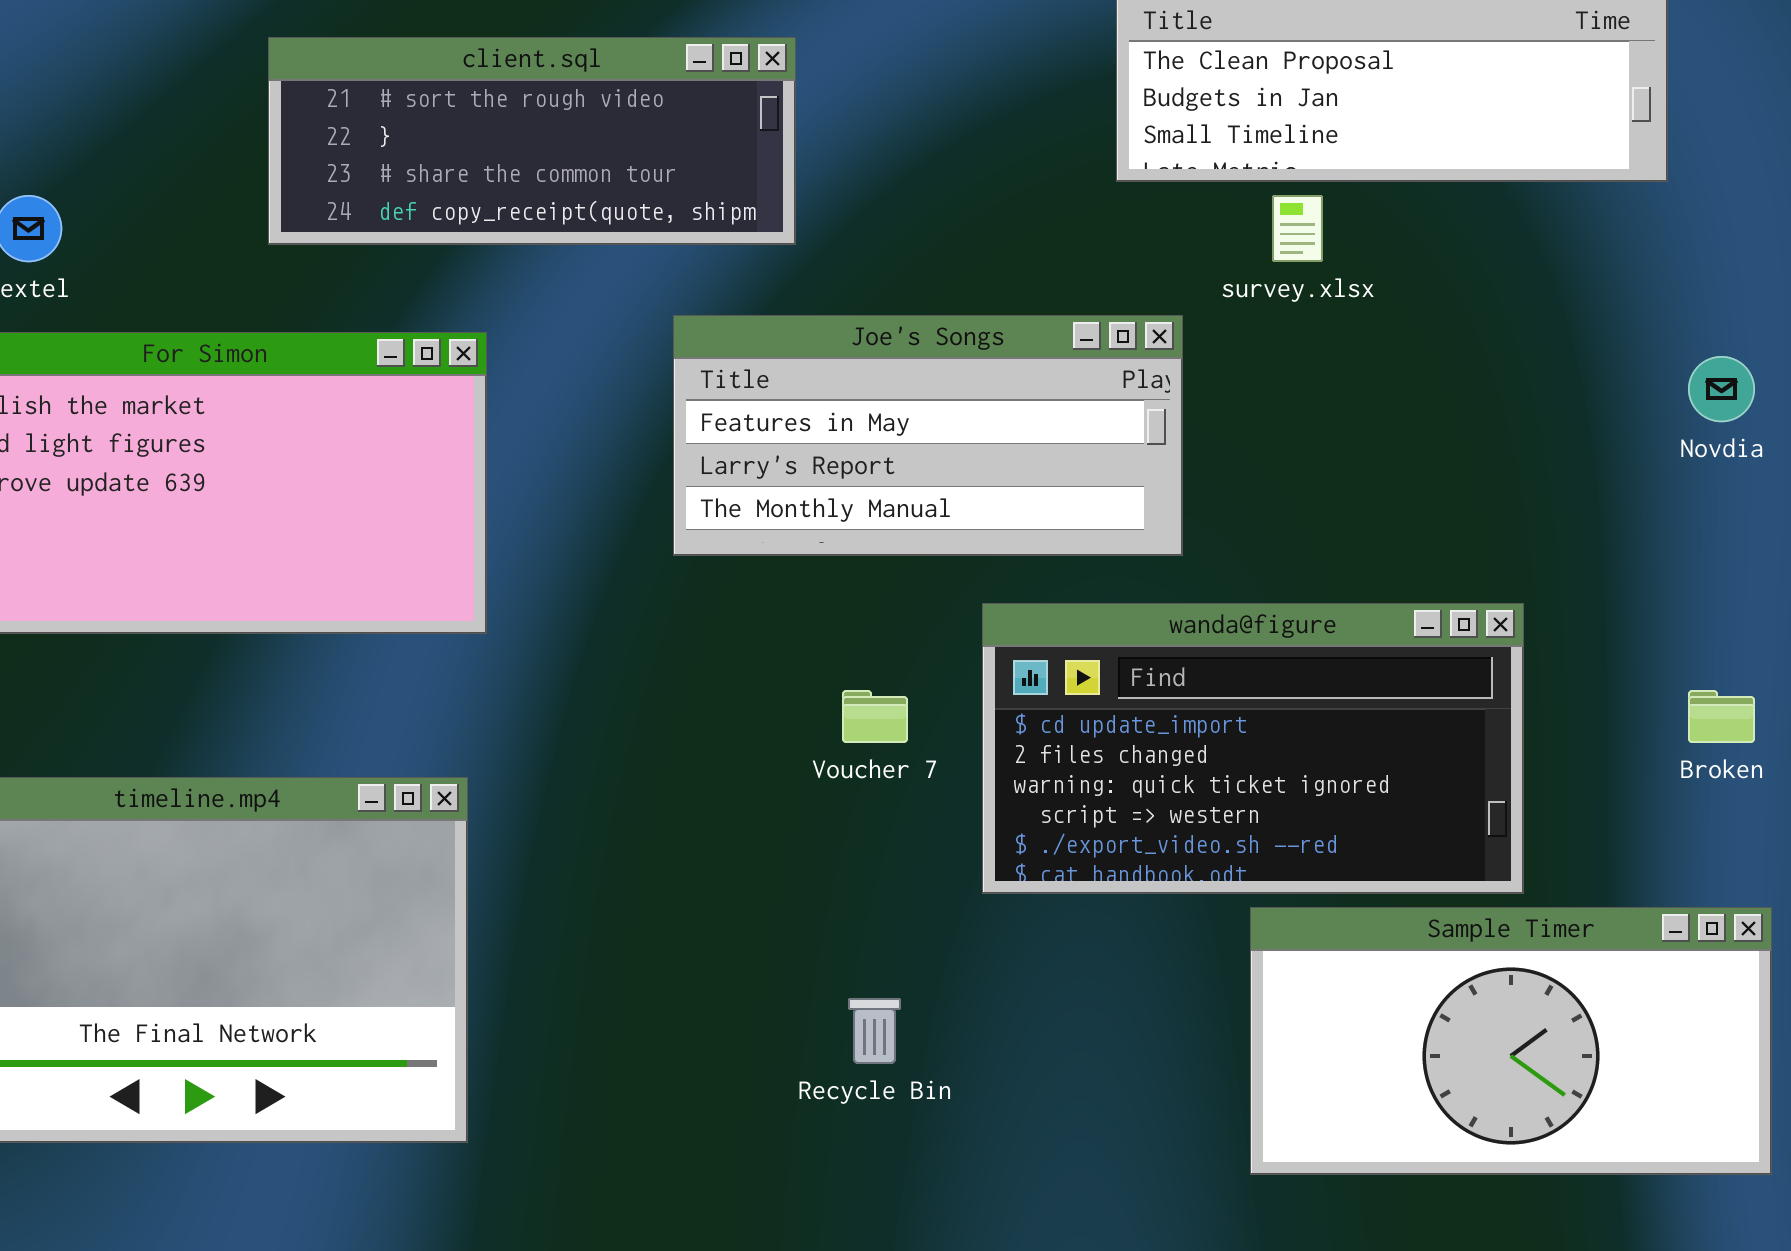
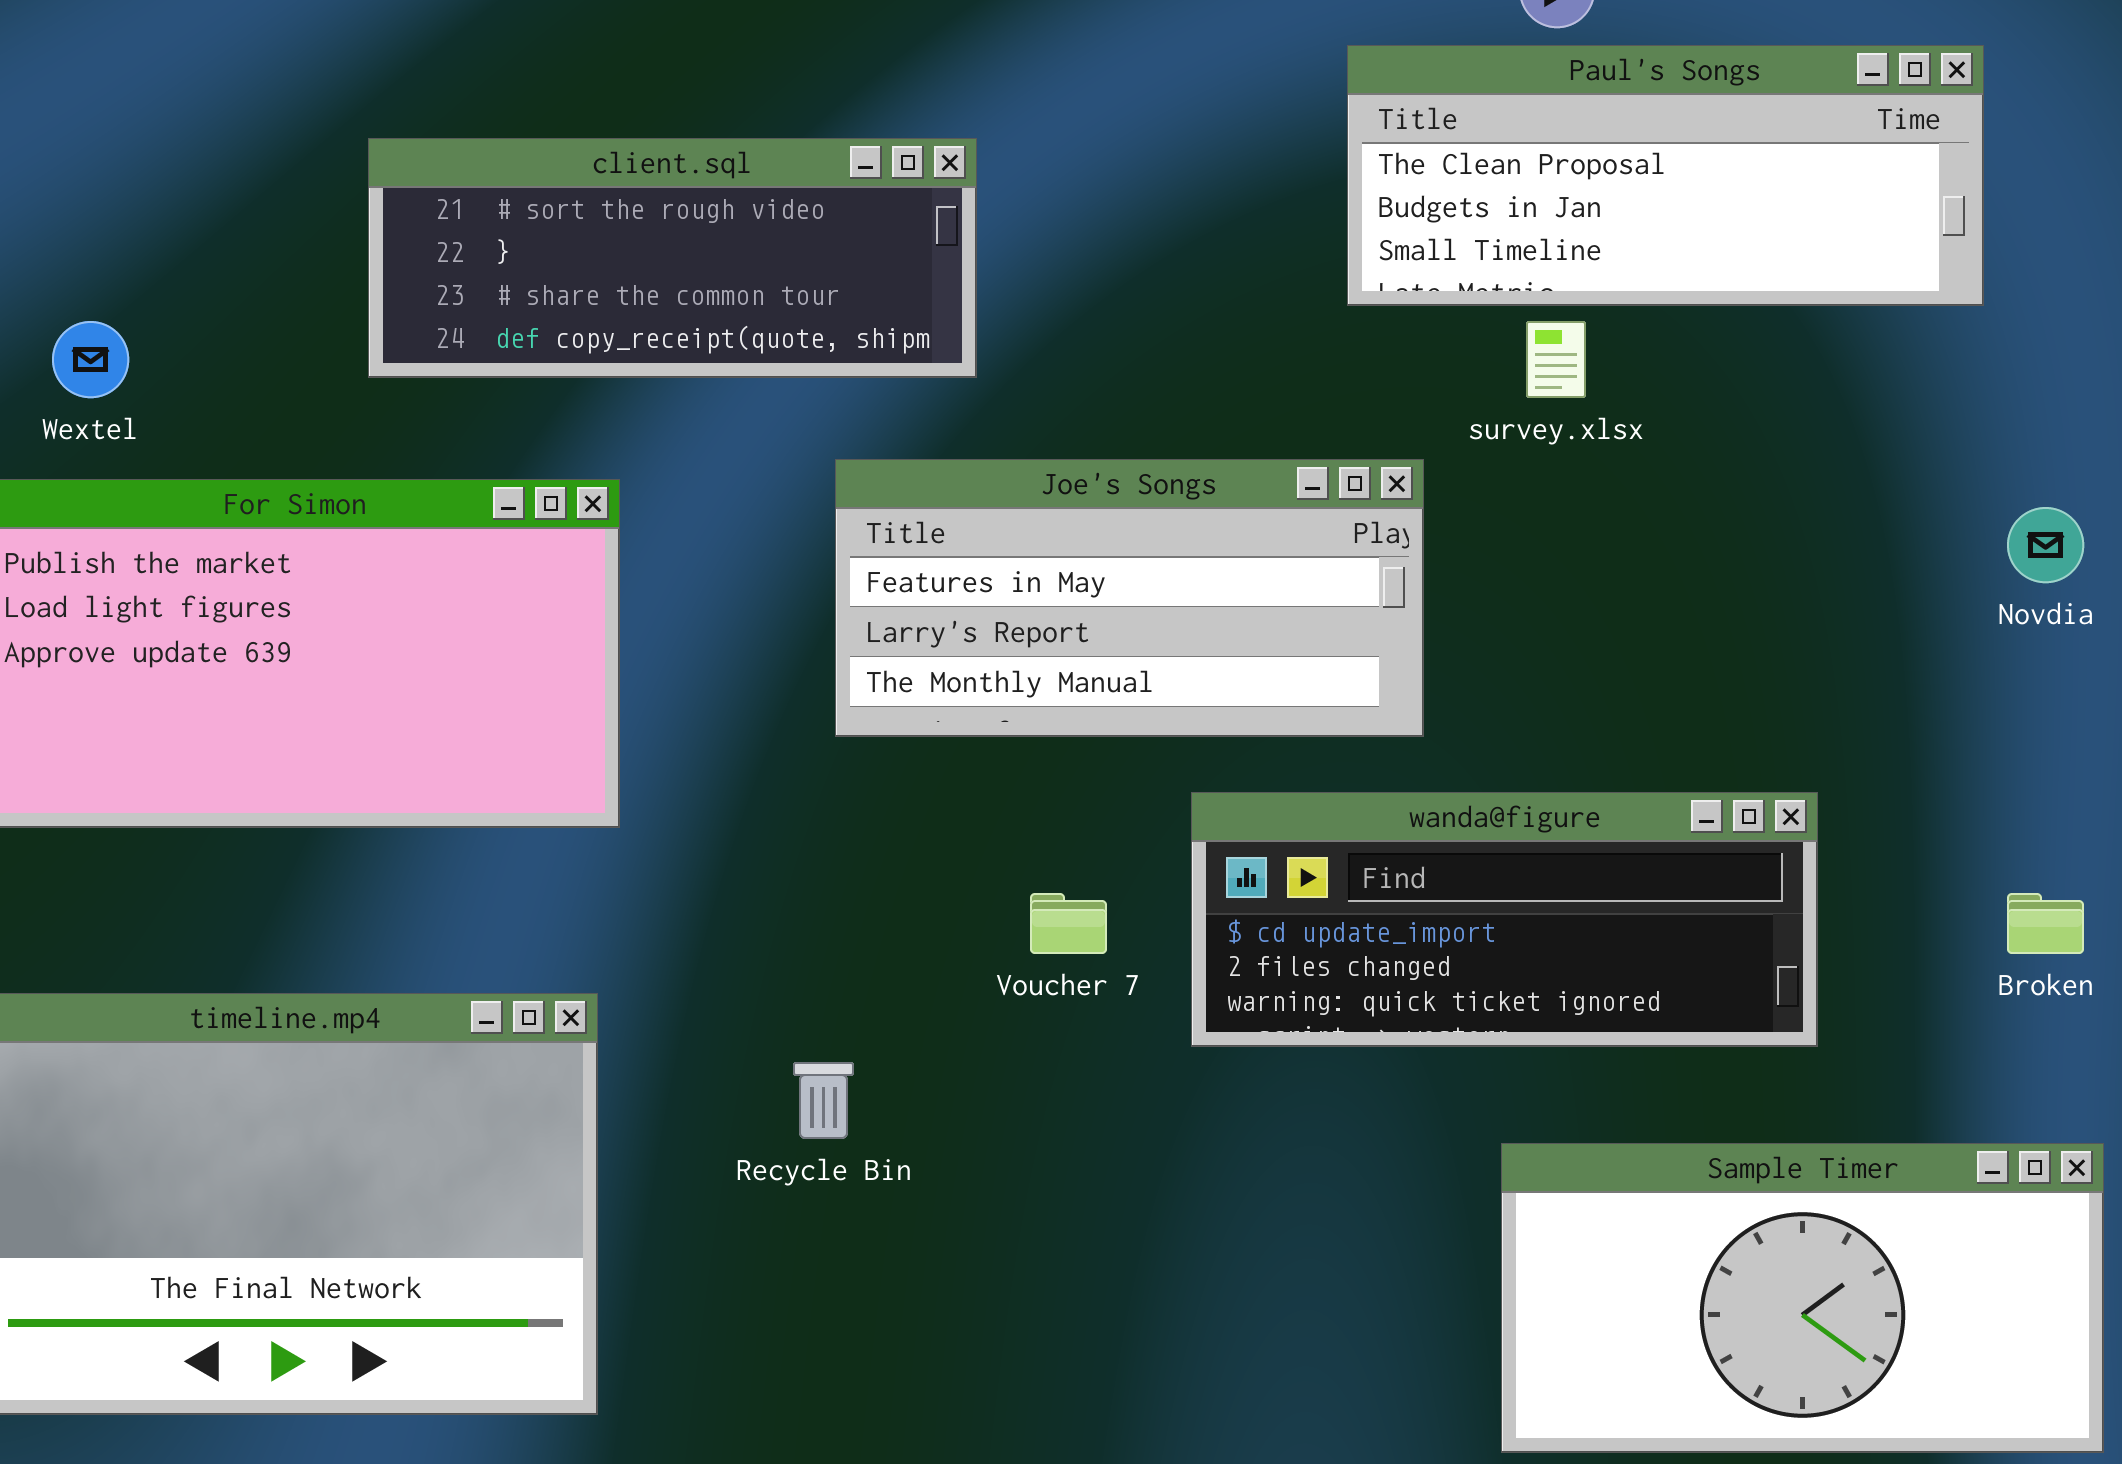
wanda@figure: [982,603,1524,894] -> [1191,792,1818,1047], resized
Recycle Bin: [848,998,901,1064] -> [793,1062,854,1139], moved

